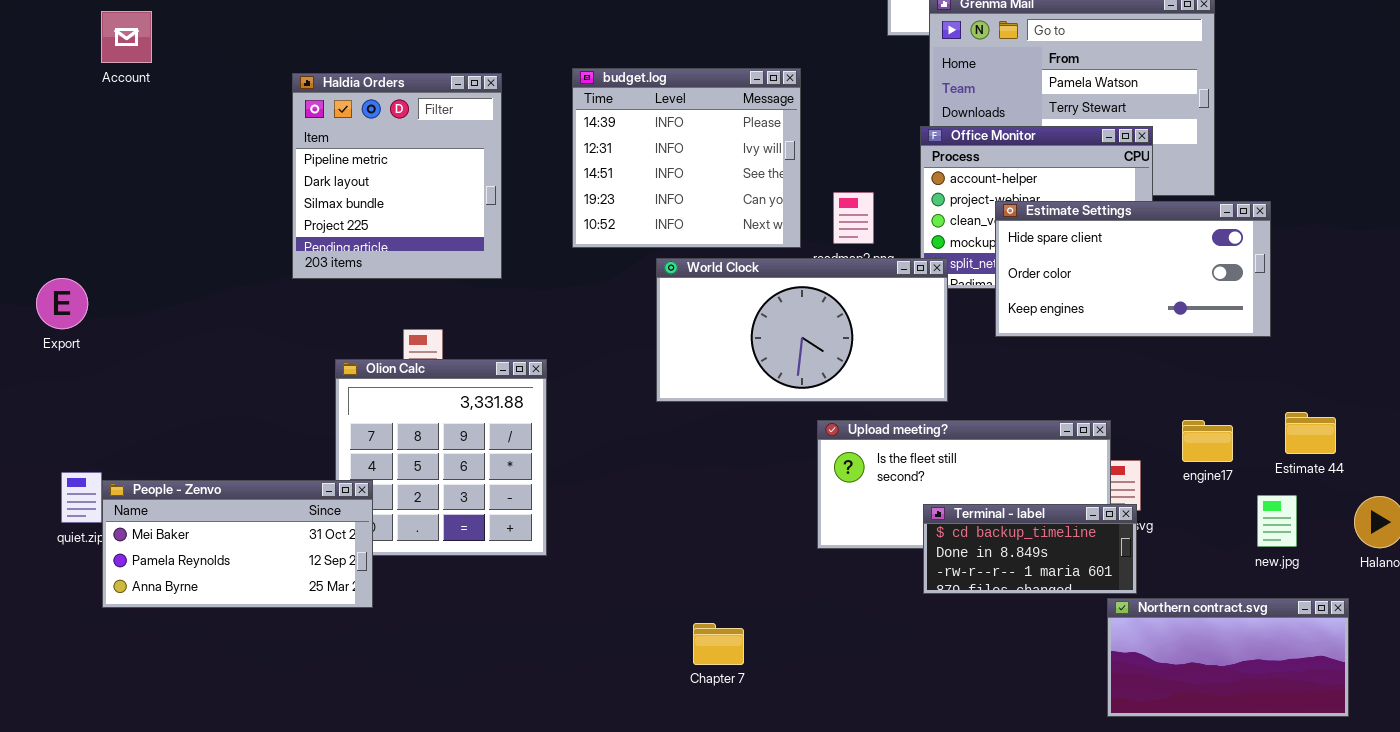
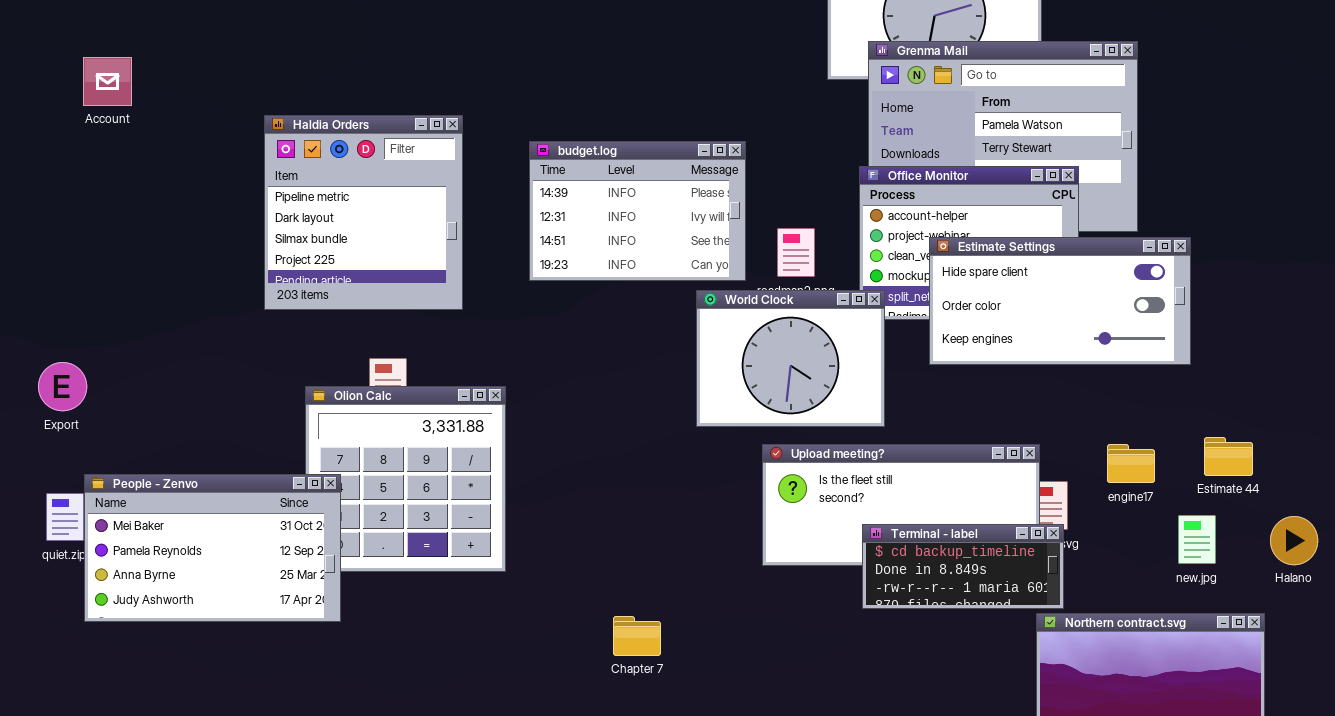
budget.log: [572,68,801,248] -> [529,141,746,281], resized
World Clock: [656,258,948,402] -> [696,290,885,427], resized
Export: [36,278,88,329] -> [38,362,87,411], moved
People - Zenvo: [102,480,373,608] -> [84,474,341,622], resized
Chapter 7: [693,623,744,665] -> [613,616,661,656], moved

